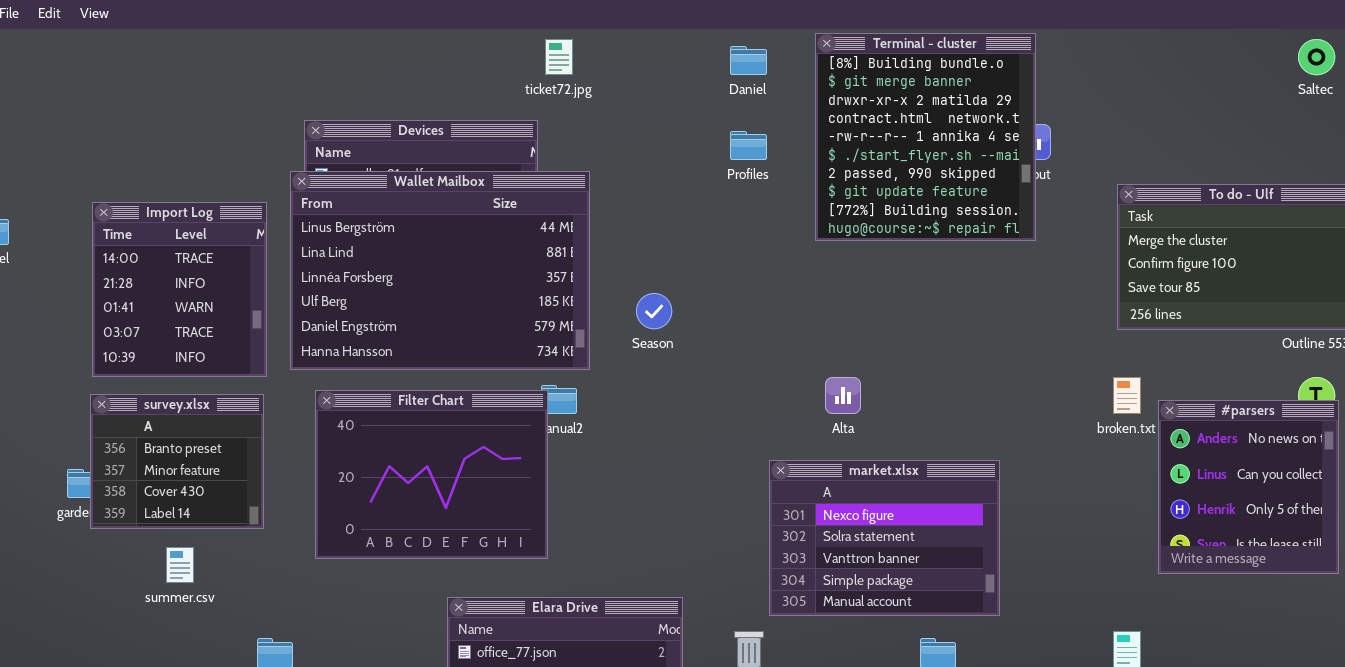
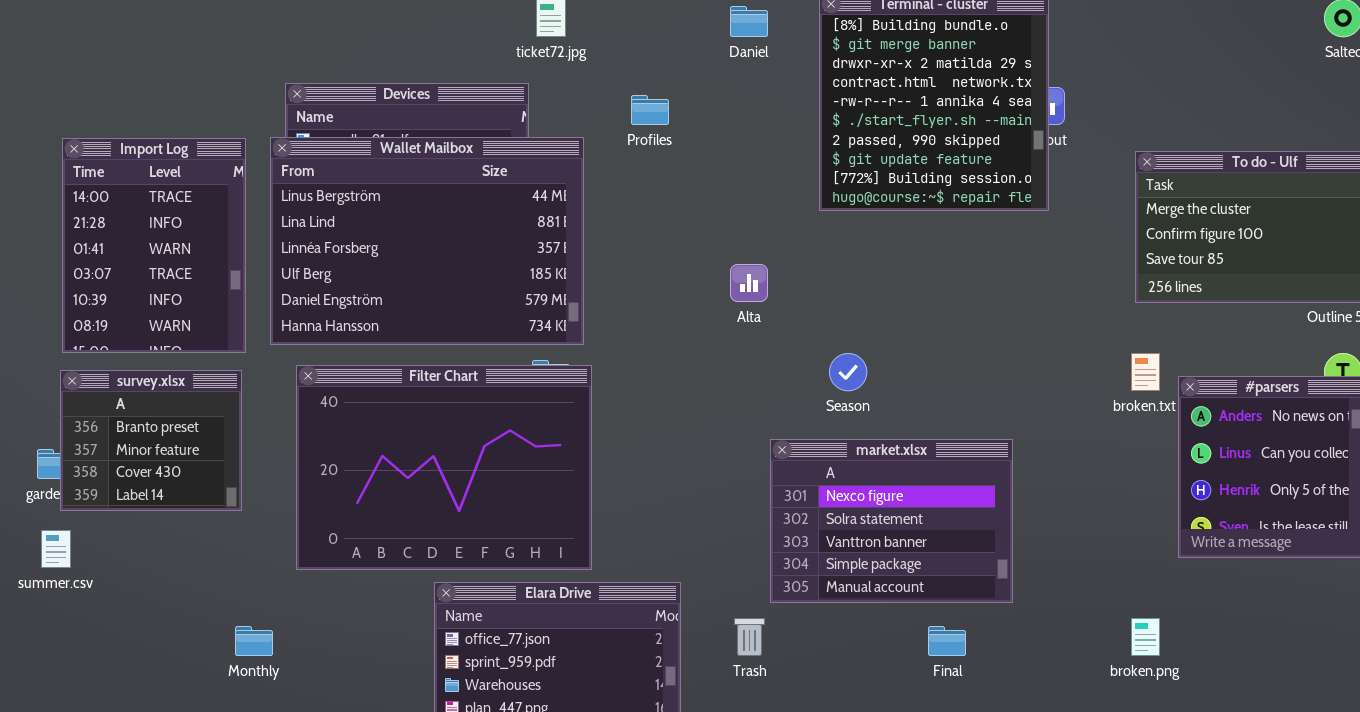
Profiles: [730,131,767,160] -> [631,95,669,125], moved
Import Log: [92,202,267,377] -> [62,138,246,353], resized
Season: [636,293,672,329] -> [829,353,867,391], moved
Alta: [825,377,861,414] -> [730,264,768,302], moved
Filter Chart: [315,390,548,559] -> [296,365,592,570], resized
summer.csv: [166,547,194,583] -> [41,530,71,568], moved

